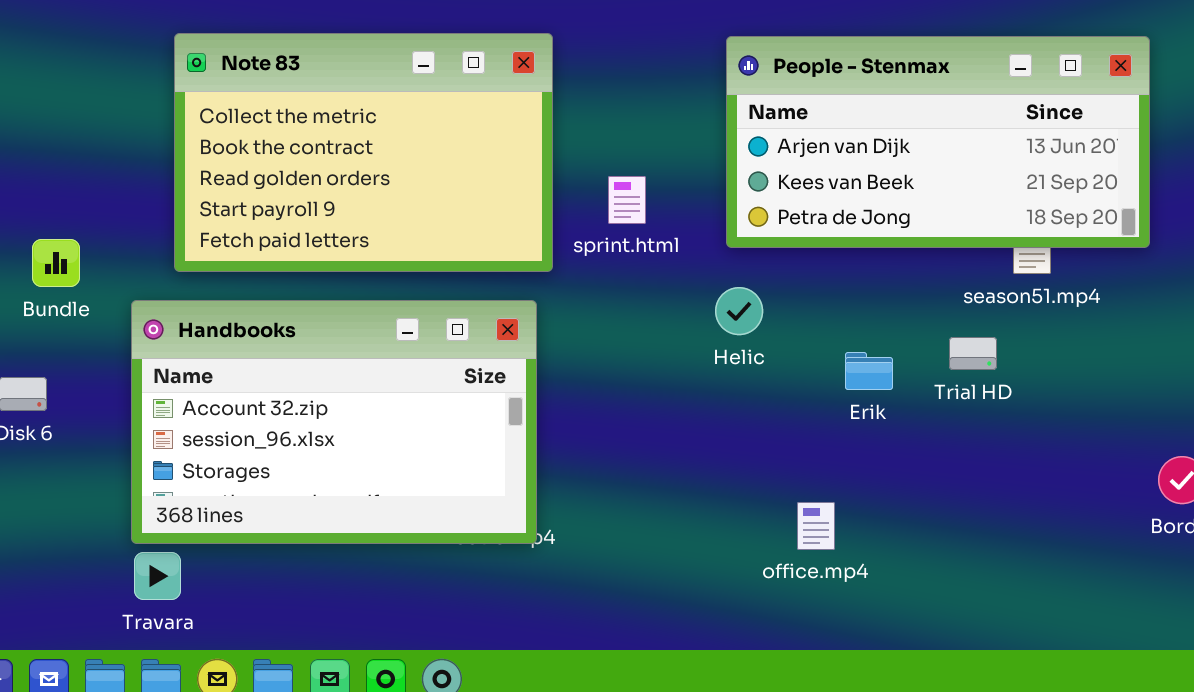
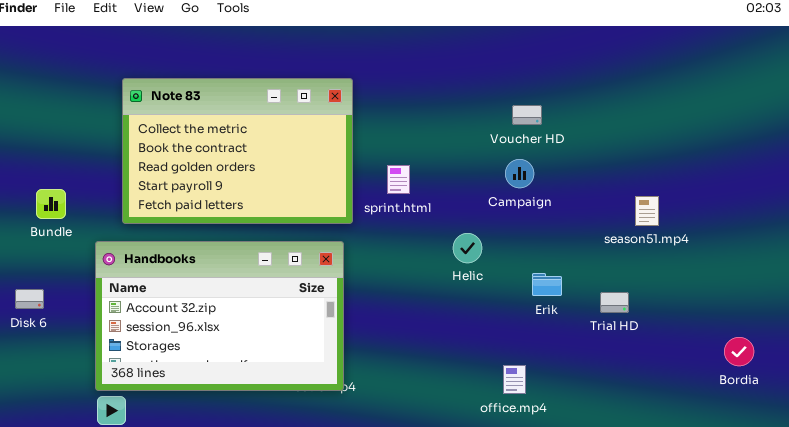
People - Stenmax: [726,36,1150,248] -> none, closed
Bundle: [32,239,80,287] -> [36,189,66,219], moved
Trial HD: [949,337,997,370] -> [600,292,629,313], moved

